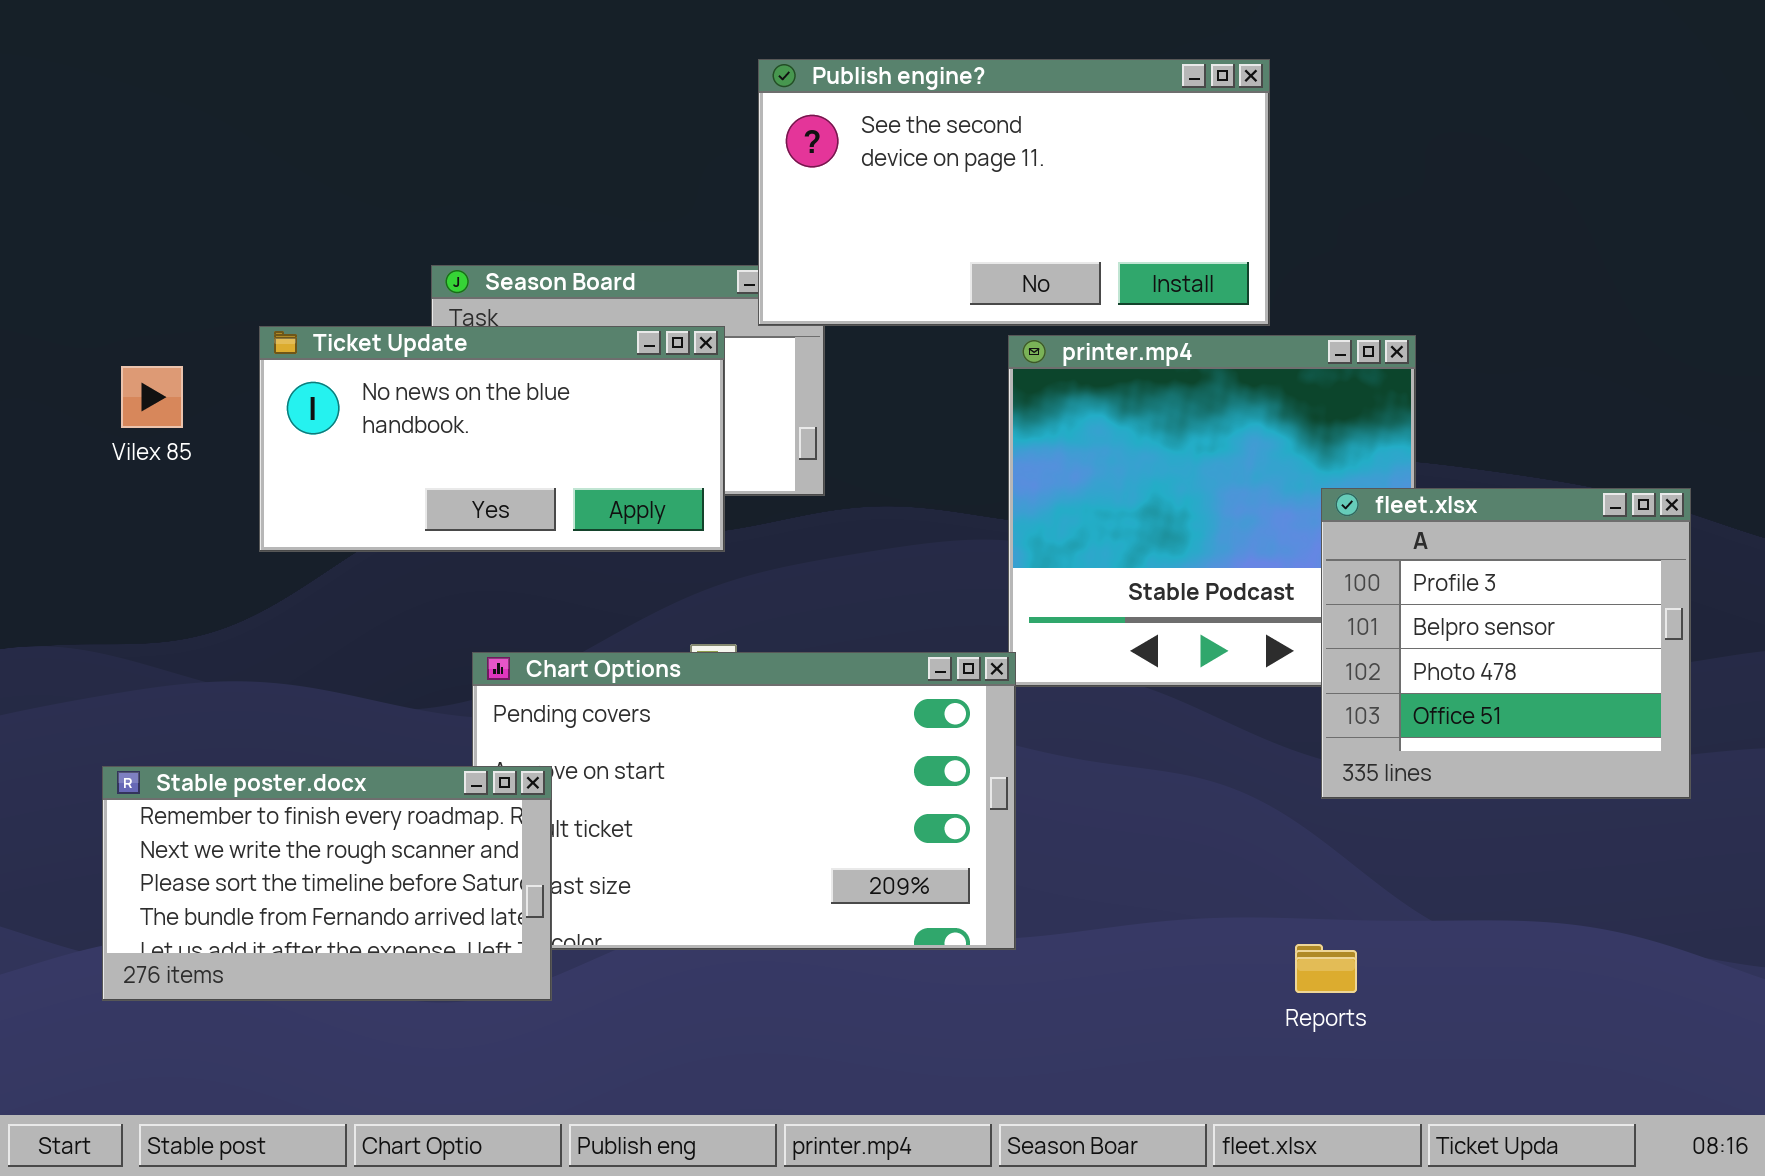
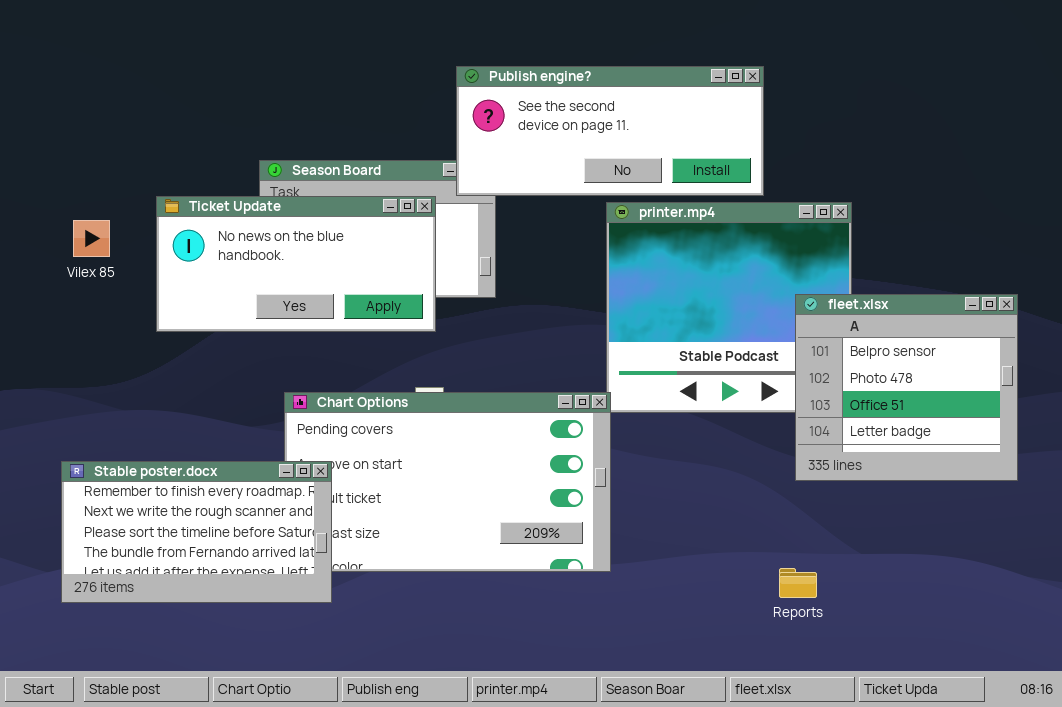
Publish engine?: [758,59,1270,326] -> [456,66,764,196], resized
fleet.xlsx: [1321,488,1691,799] -> [795,294,1018,481], scrolled down 1 row

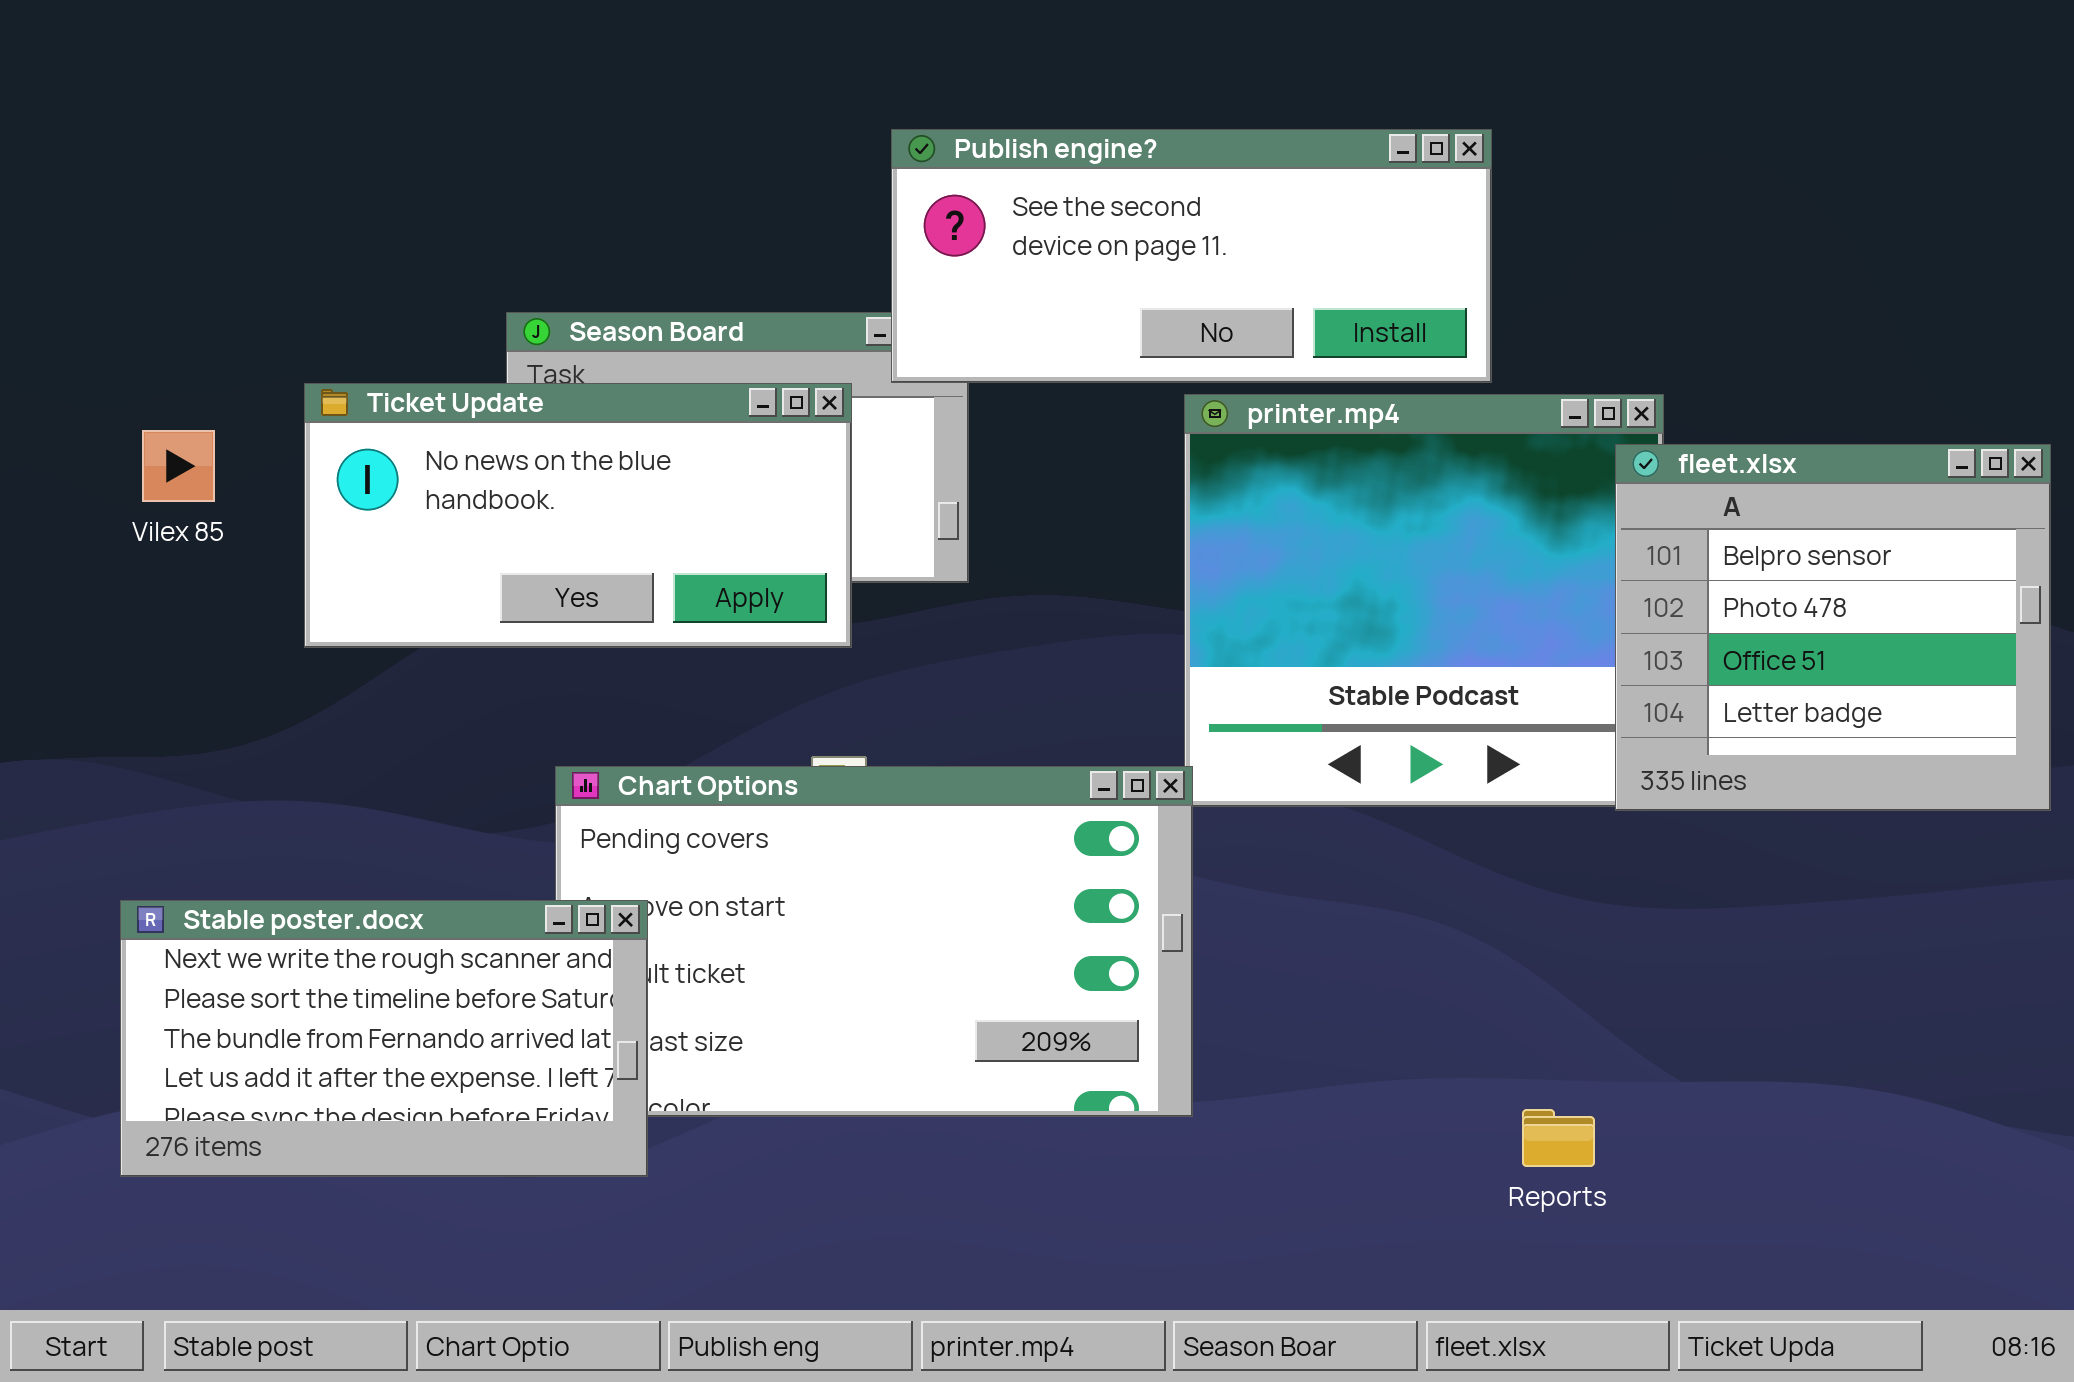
fleet.xlsx: [795,294,1018,481] -> [1615,444,2051,811], moved
Stable poster.docx: [61,461,332,603] -> [120,900,648,1177], scrolled down 1 row

